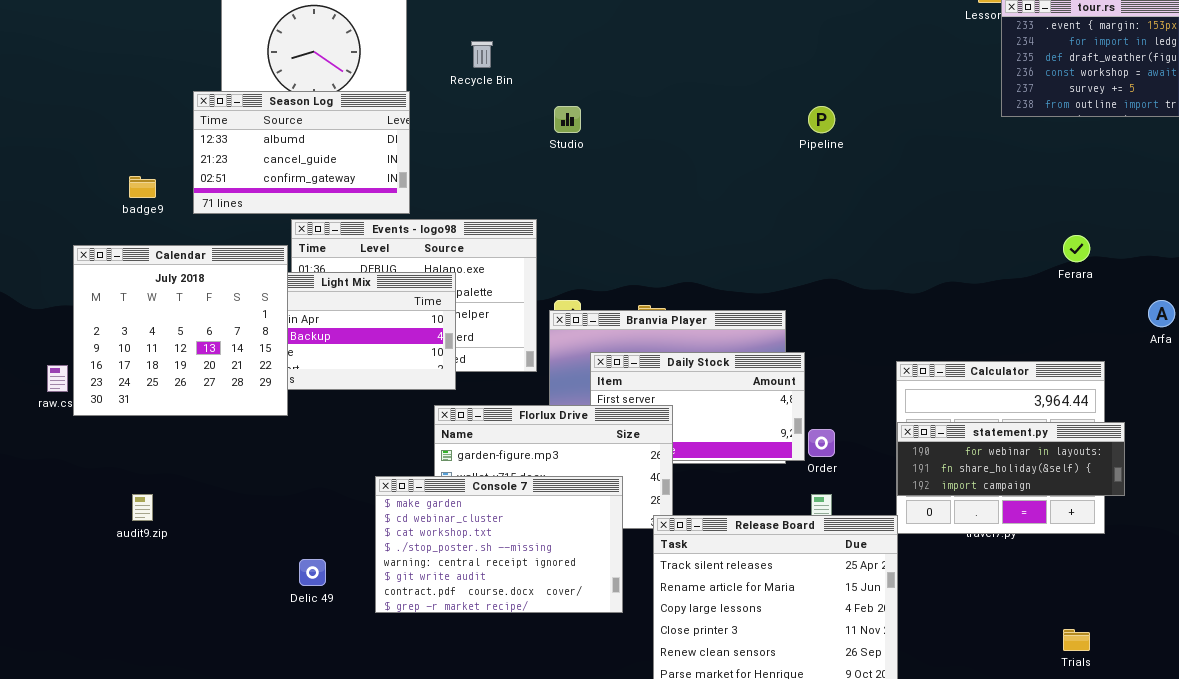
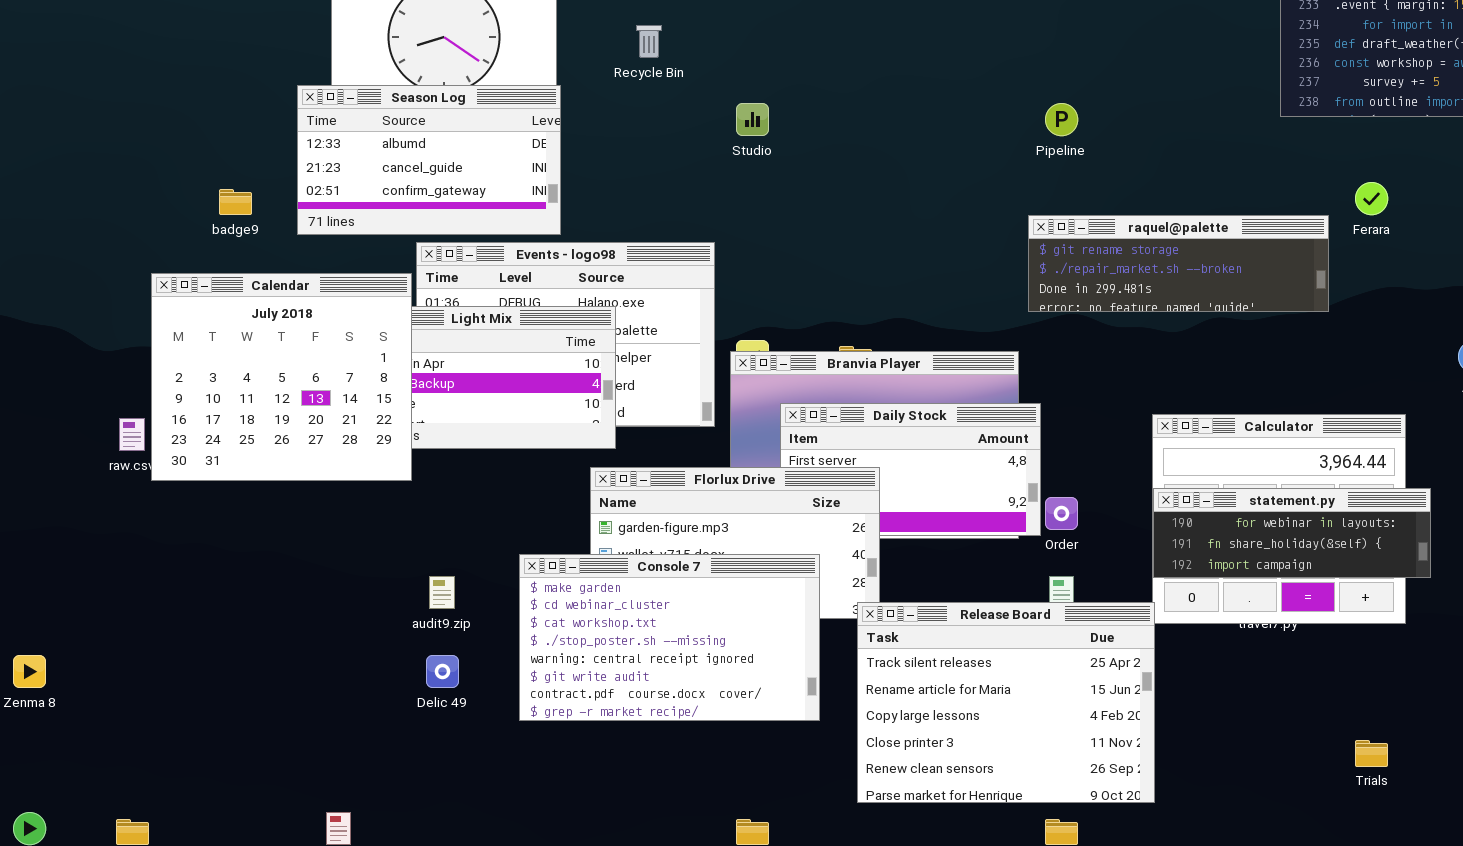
raquel@palette: none -> [1028,215,1329,312], opened
Ferara: [1063,235,1090,262] -> [1355,182,1388,215], moved
audit9.zip: [132,494,153,521] -> [429,576,455,609], moved

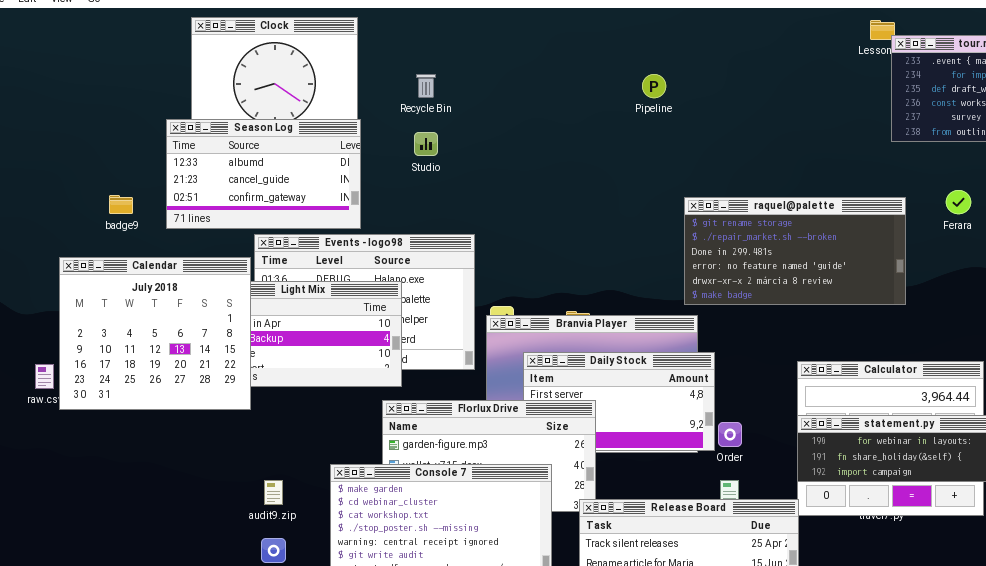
Studio: [736,103,769,136] -> [414,132,438,156], moved
Pipeline: [1045,103,1078,136] -> [642,74,666,98], moved
raquel@palette: [1028,215,1329,312] -> [684,197,906,305], moved, resized

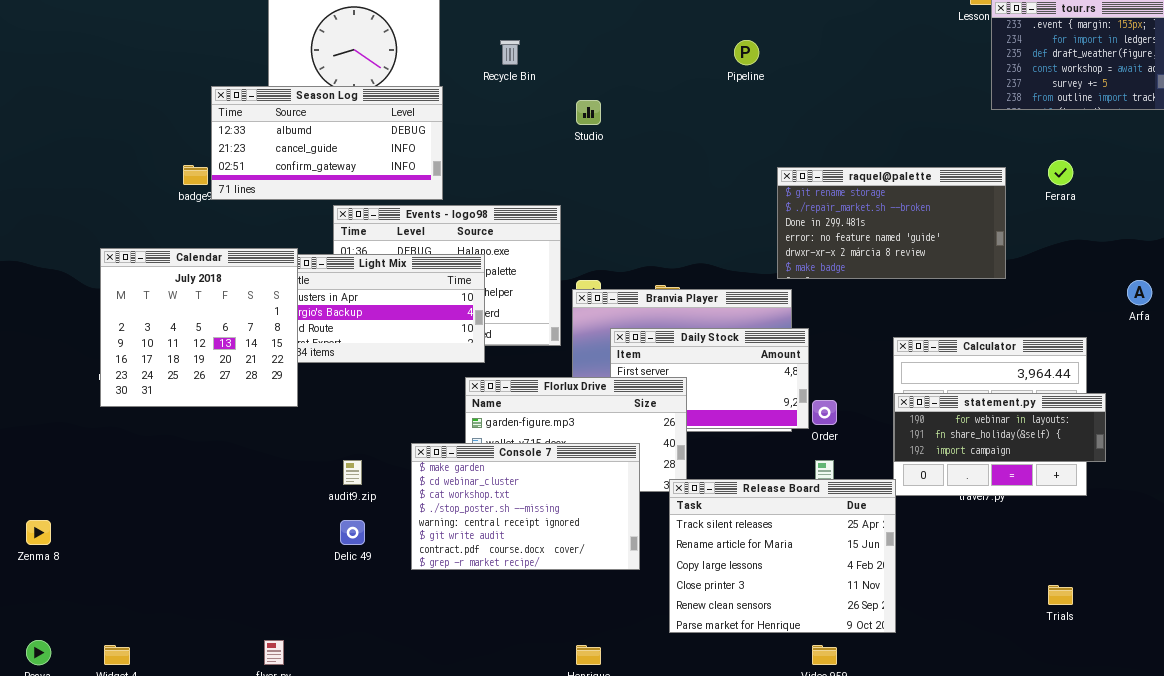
Season Log: [166,119,361,229] -> [211,86,443,200], resized
Studio: [414,132,438,156] -> [576,100,601,125], moved
Calendar: [59,257,251,410] -> [100,248,298,407], moved

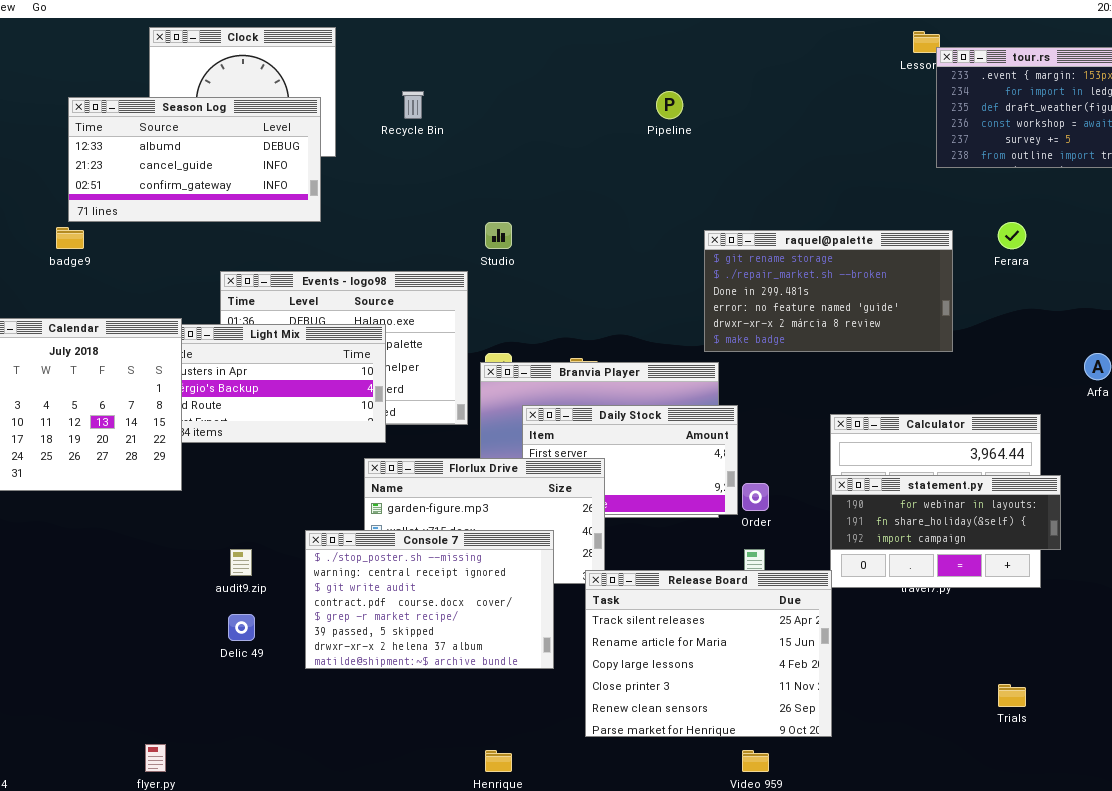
Season Log: [211,86,443,200] -> [68,97,321,222], moved
Studio: [576,100,601,125] -> [485,222,512,249], moved
Console 7: [411,443,640,570] -> [305,530,554,669], scrolled down 3 rows

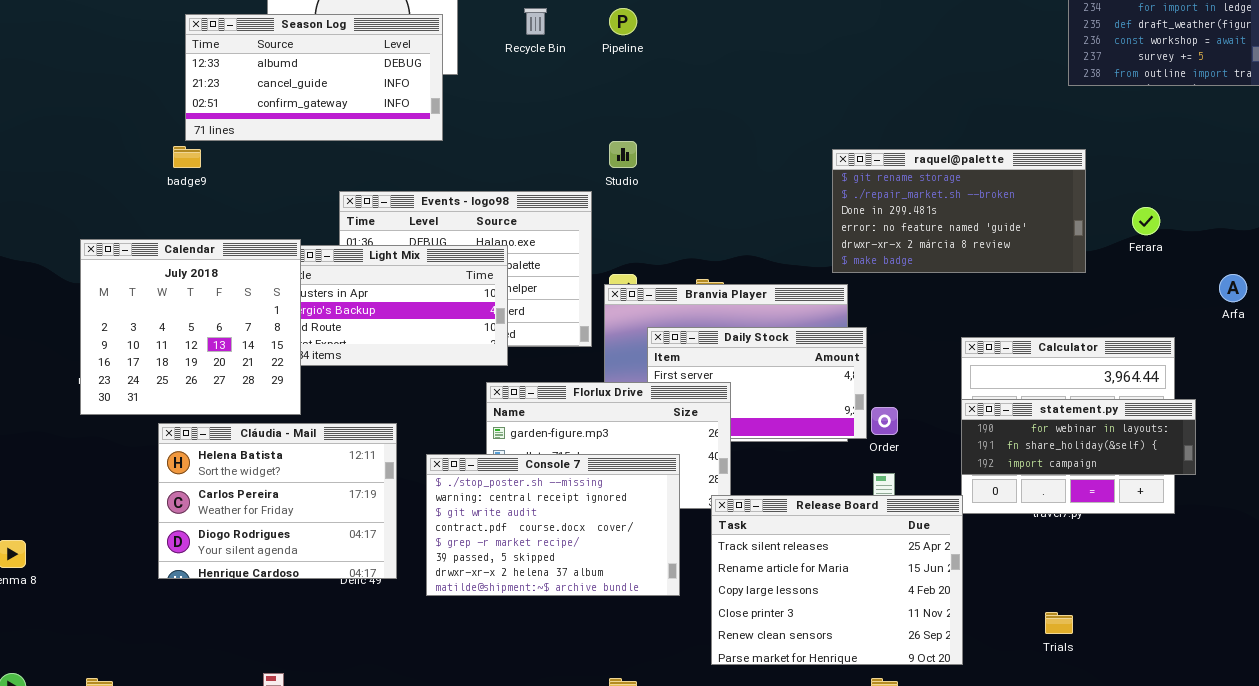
Pipeline: [656,91,683,119] -> [609,8,637,35], moved
Ferara: [998,222,1026,249] -> [1132,207,1160,235], moved
Cláudia - Mail: none -> [158,423,397,579], opened
Trials: [998,684,1026,707] -> [1045,612,1073,634], moved

